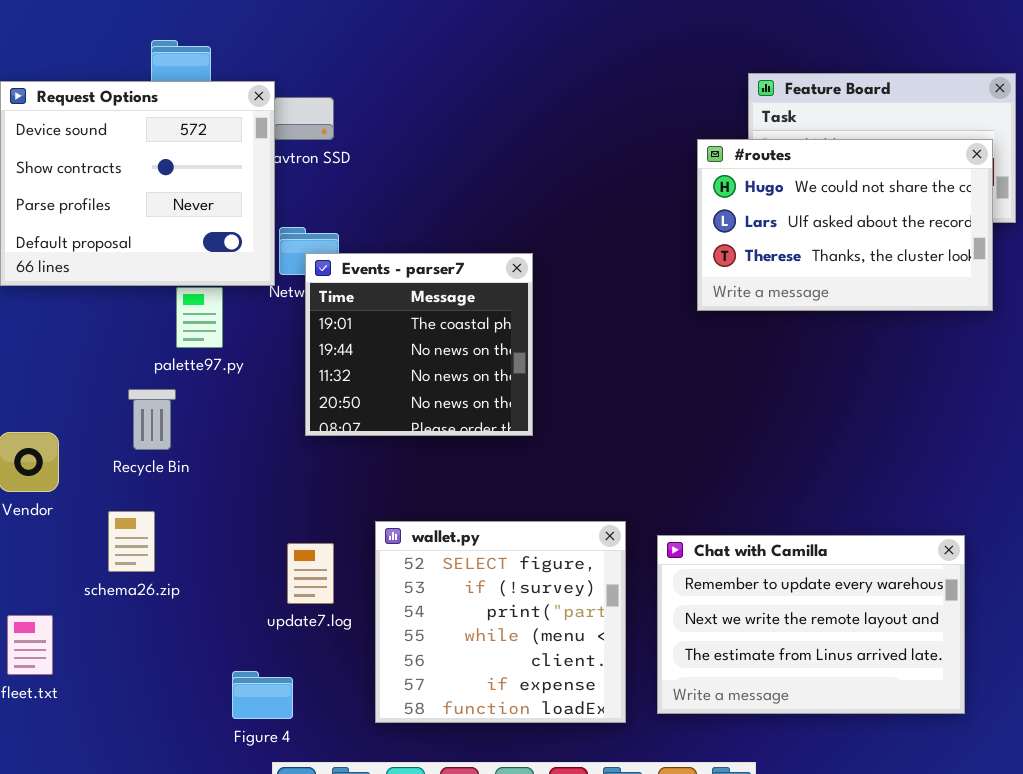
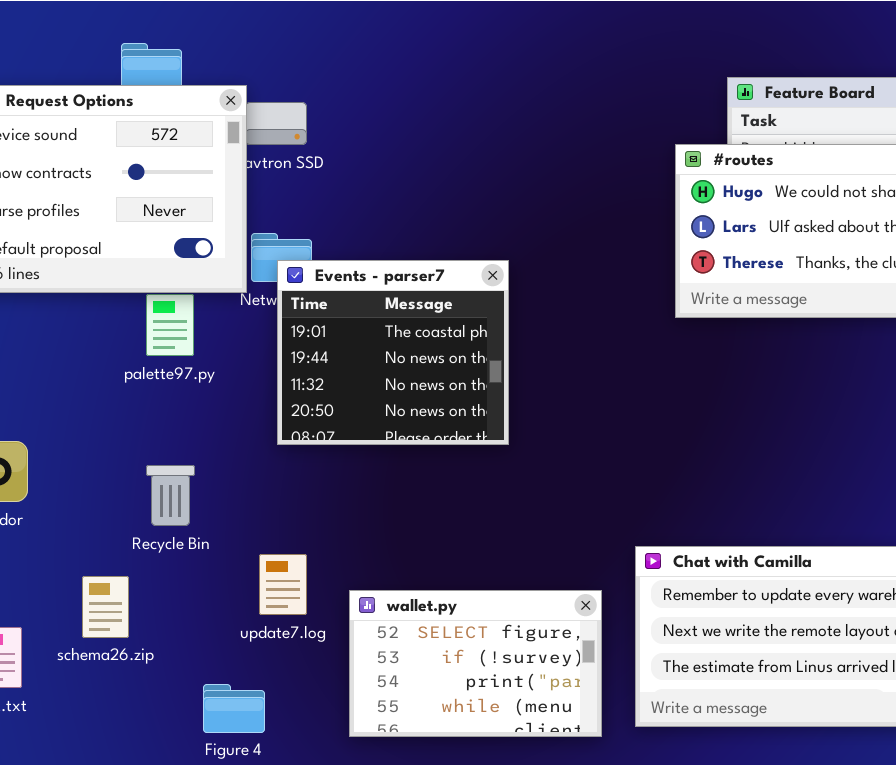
Recycle Bin: [128,389,176,450] -> [146,465,195,526], moved
schema26.zip: [108,511,155,572] -> [82,576,129,638], moved
wallet.py: [375,521,626,723] -> [349,590,602,737], resized

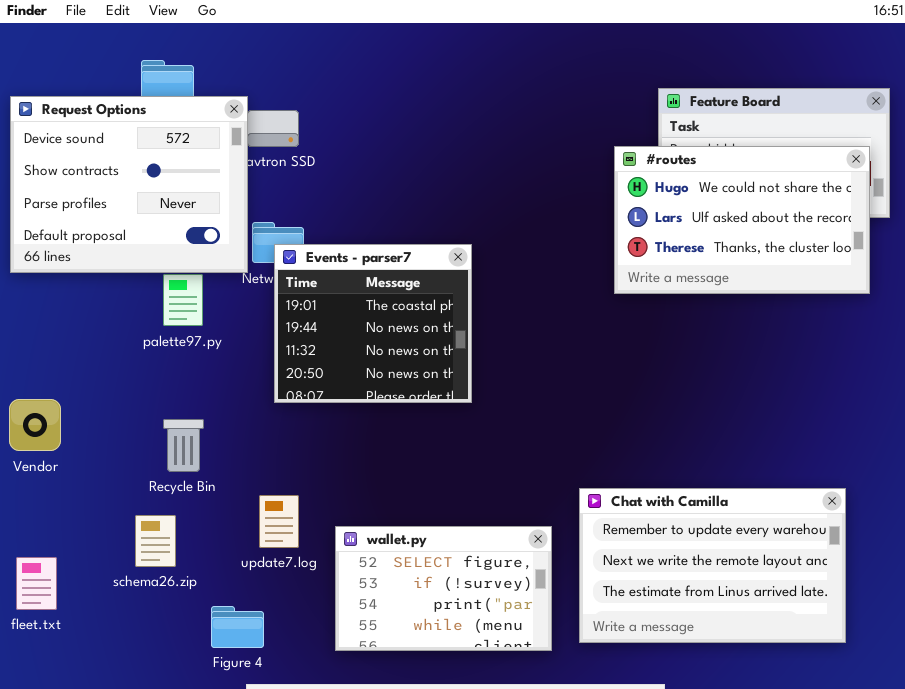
schema26.zip: [82,576,129,638] -> [135,515,176,567], moved

